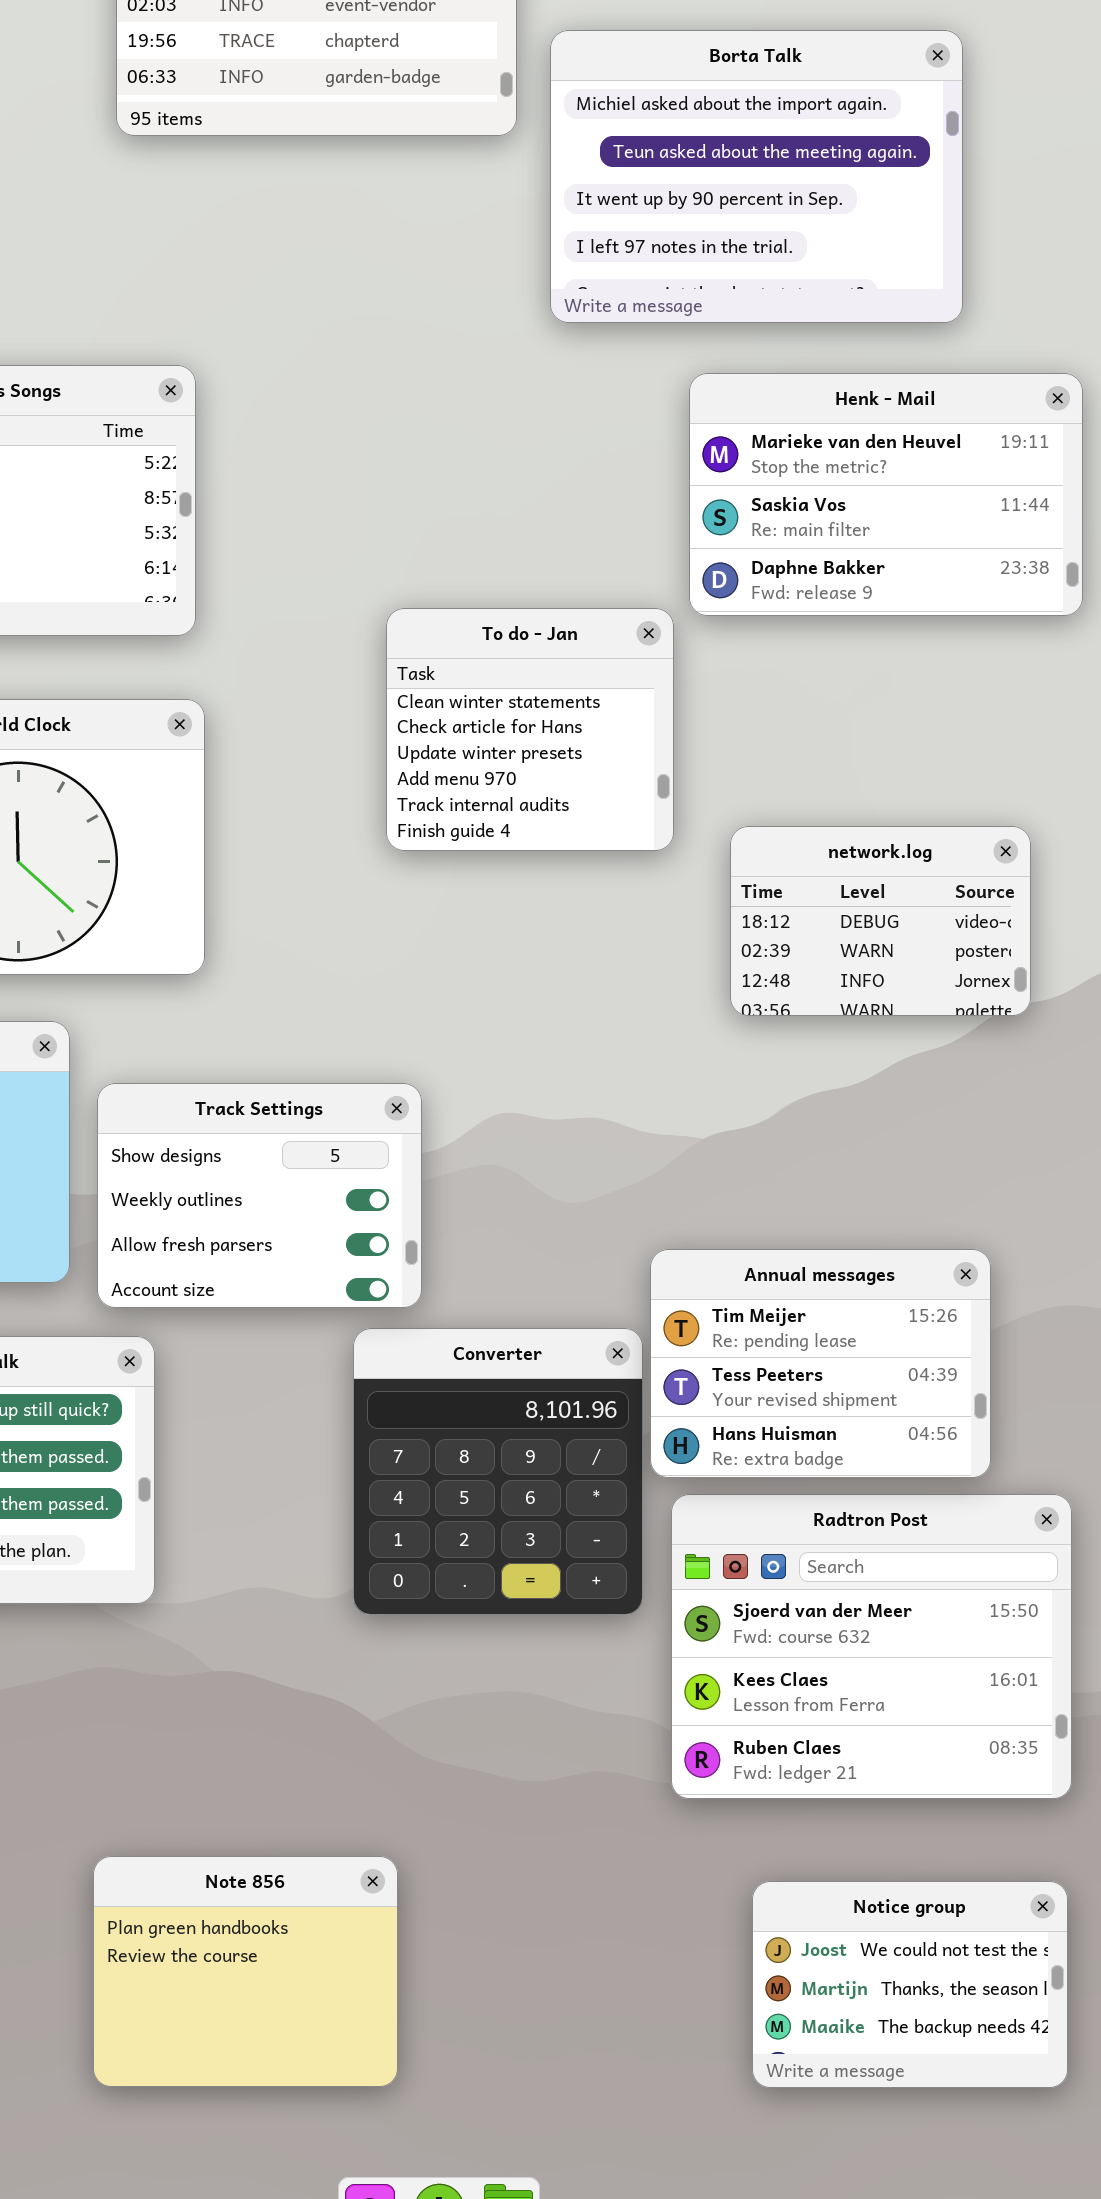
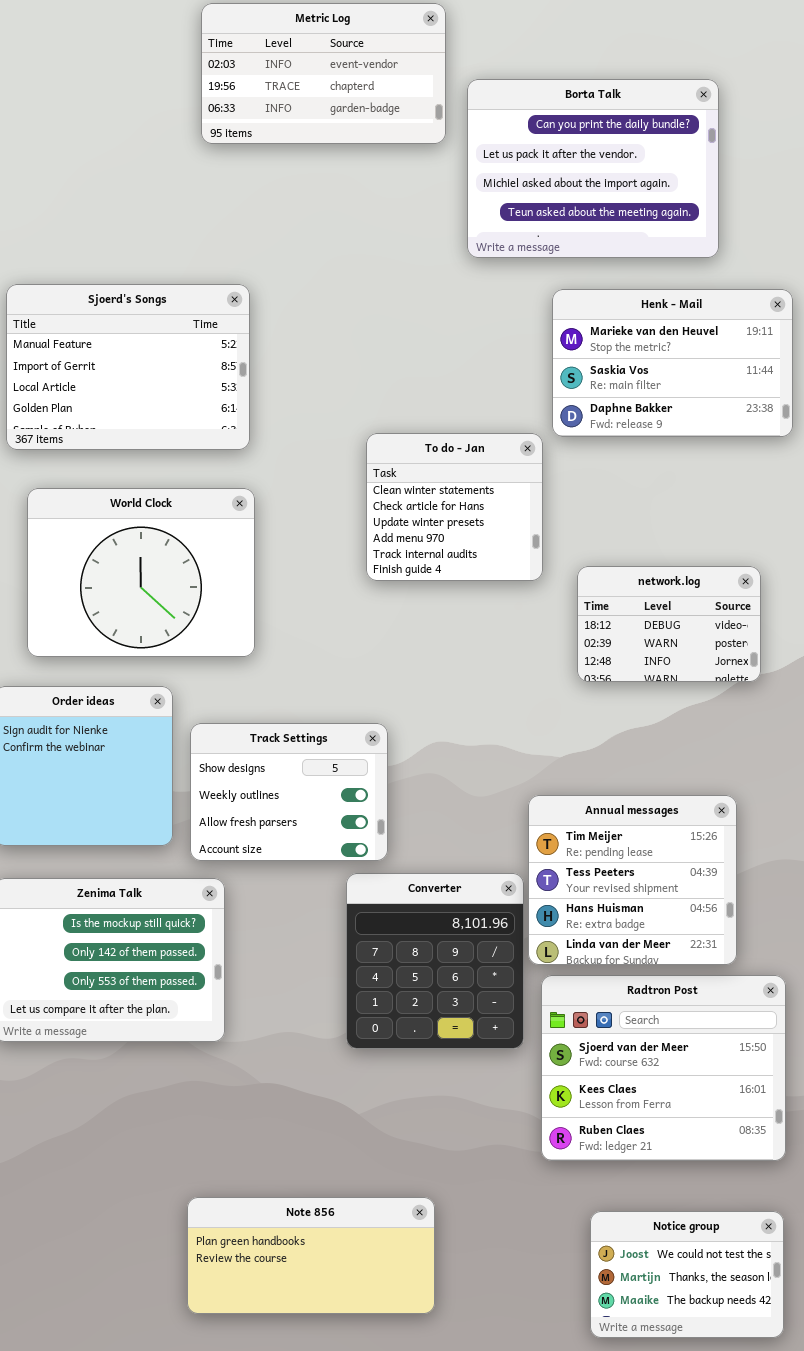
Borta Talk: [550,30,963,323] -> [467,79,719,258], scrolled up 2 rows
Annual messages: [650,1249,991,1478] -> [528,795,737,965], resized
Note 856: [93,1856,398,2087] -> [187,1197,435,1314], resized

